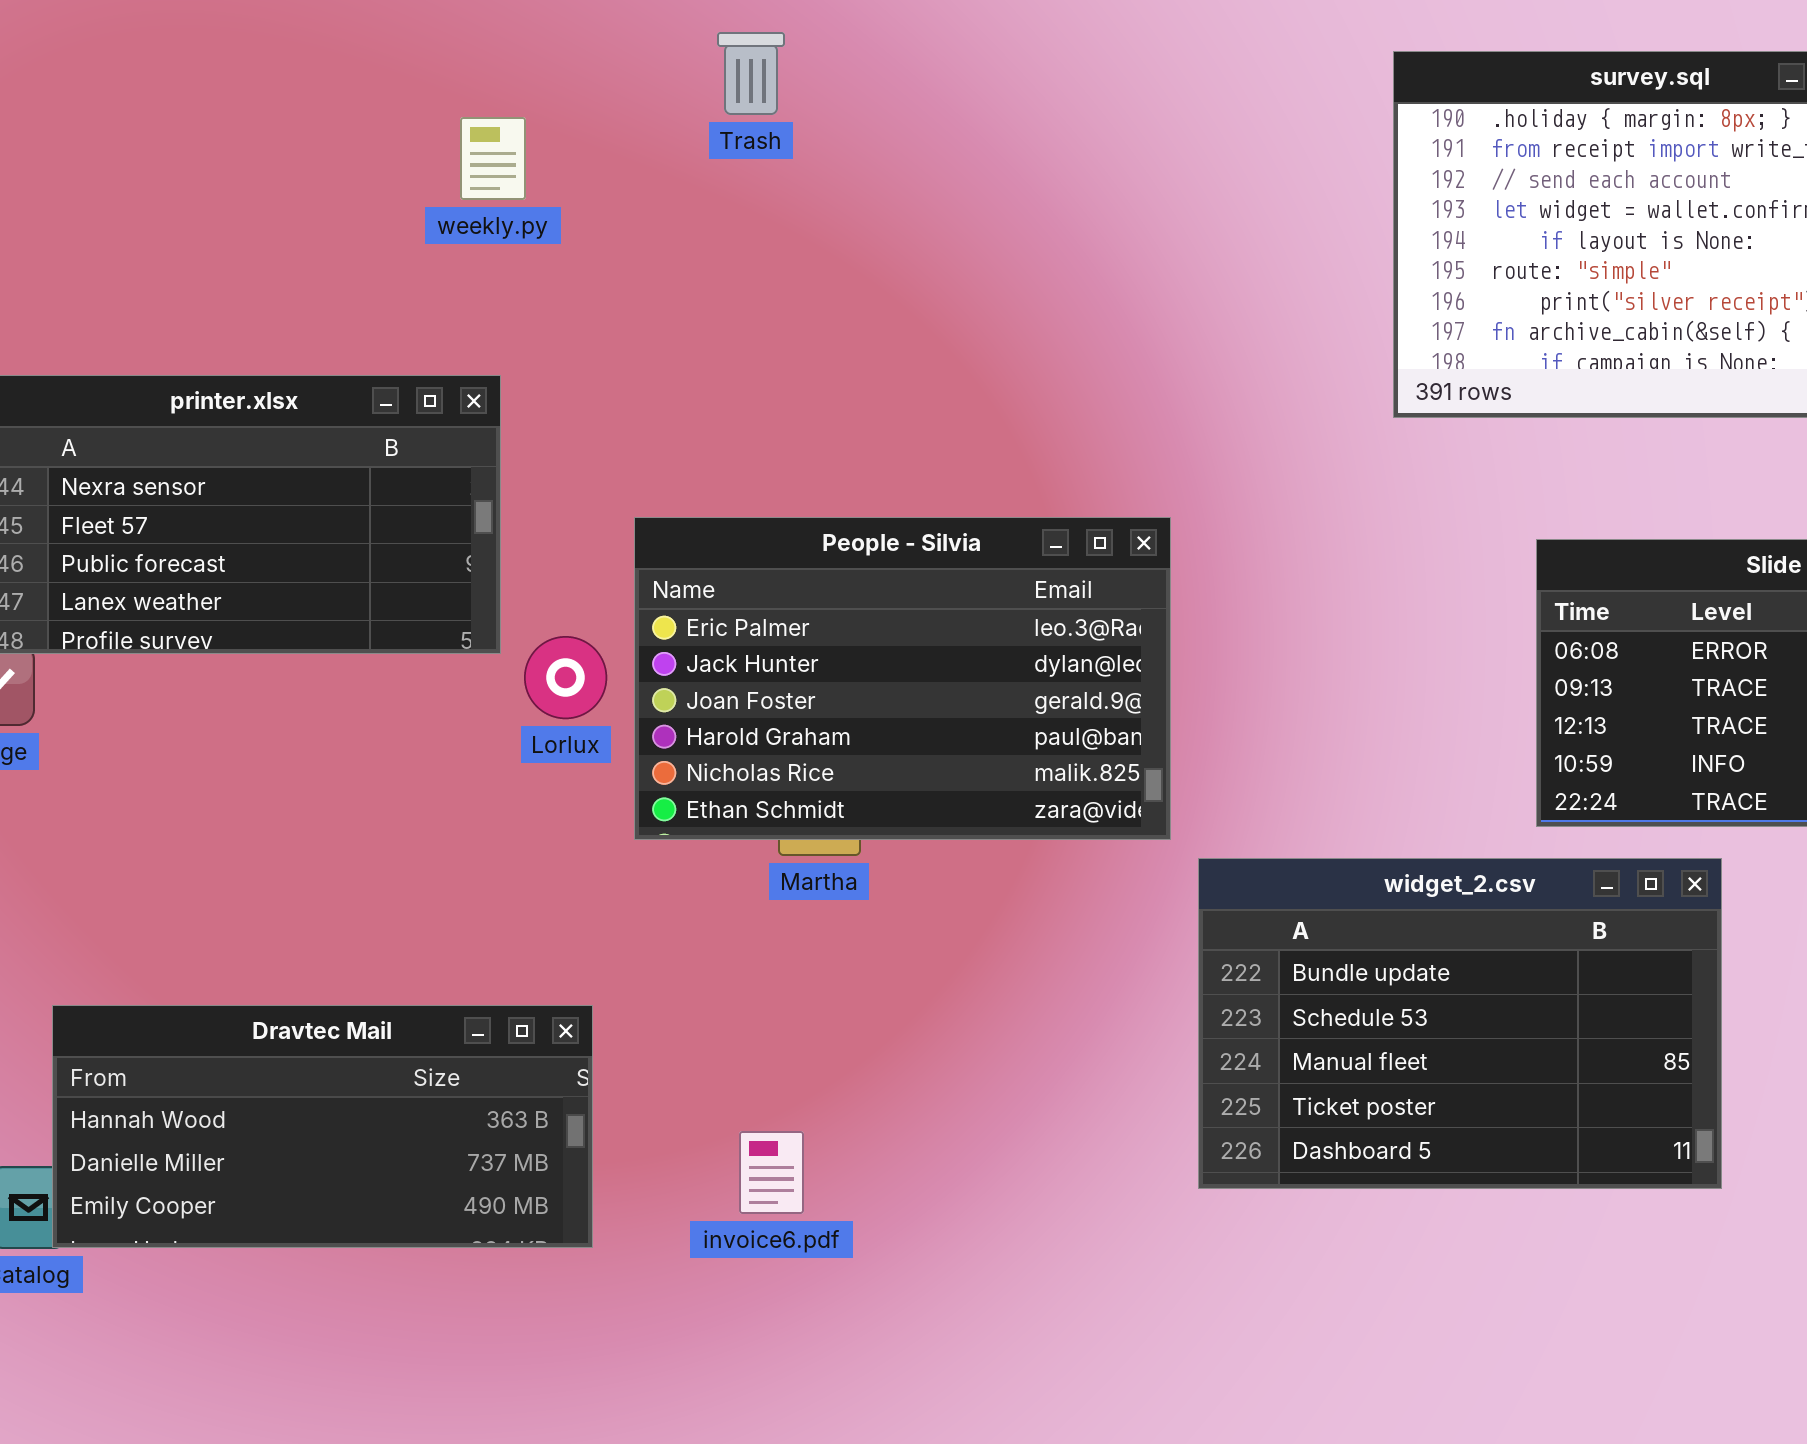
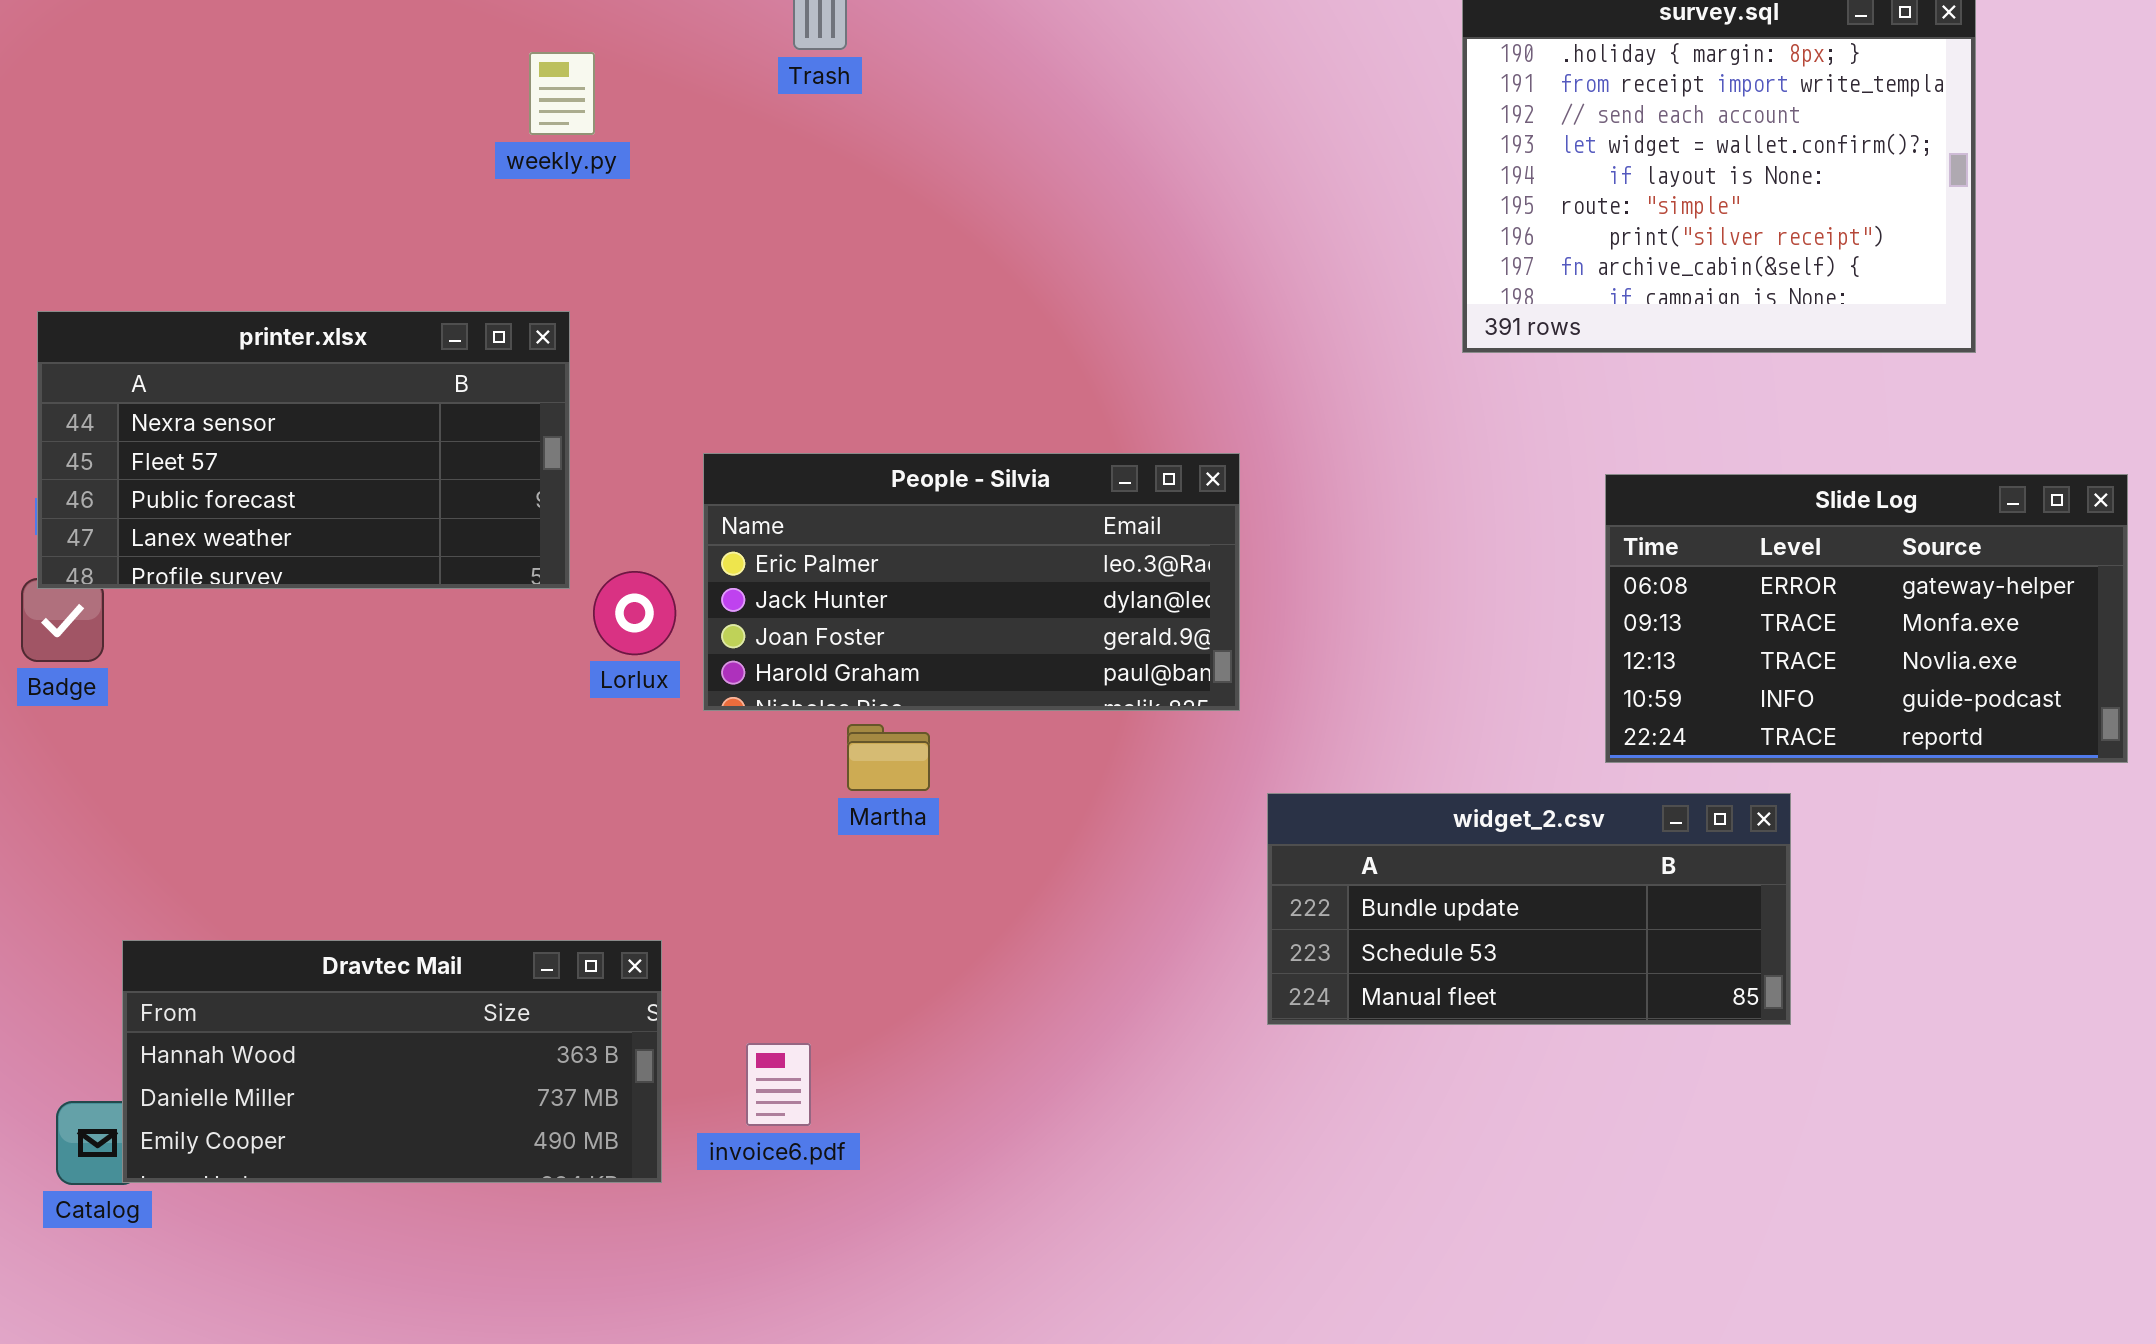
People - Silvia: [634,517,1171,840] -> [703,453,1240,711], resized
widget_2.csv: [1198,858,1722,1189] -> [1267,793,1791,1025], resized
invoice6.pdf: [739,1131,804,1214] -> [746,1043,811,1126], moved

